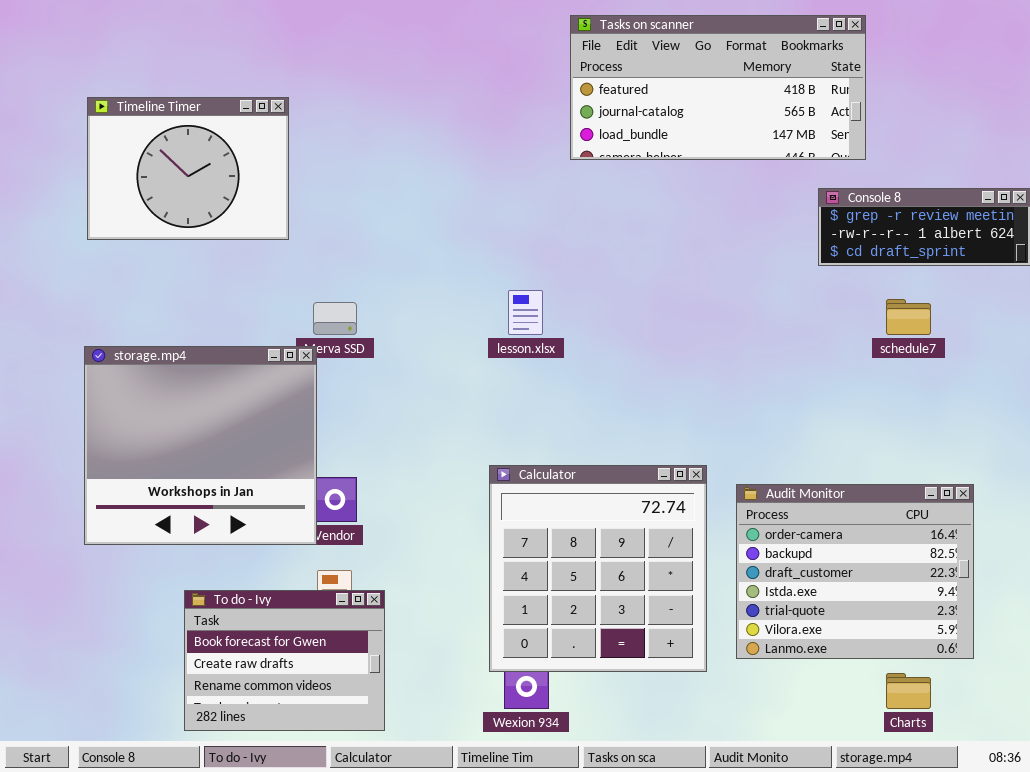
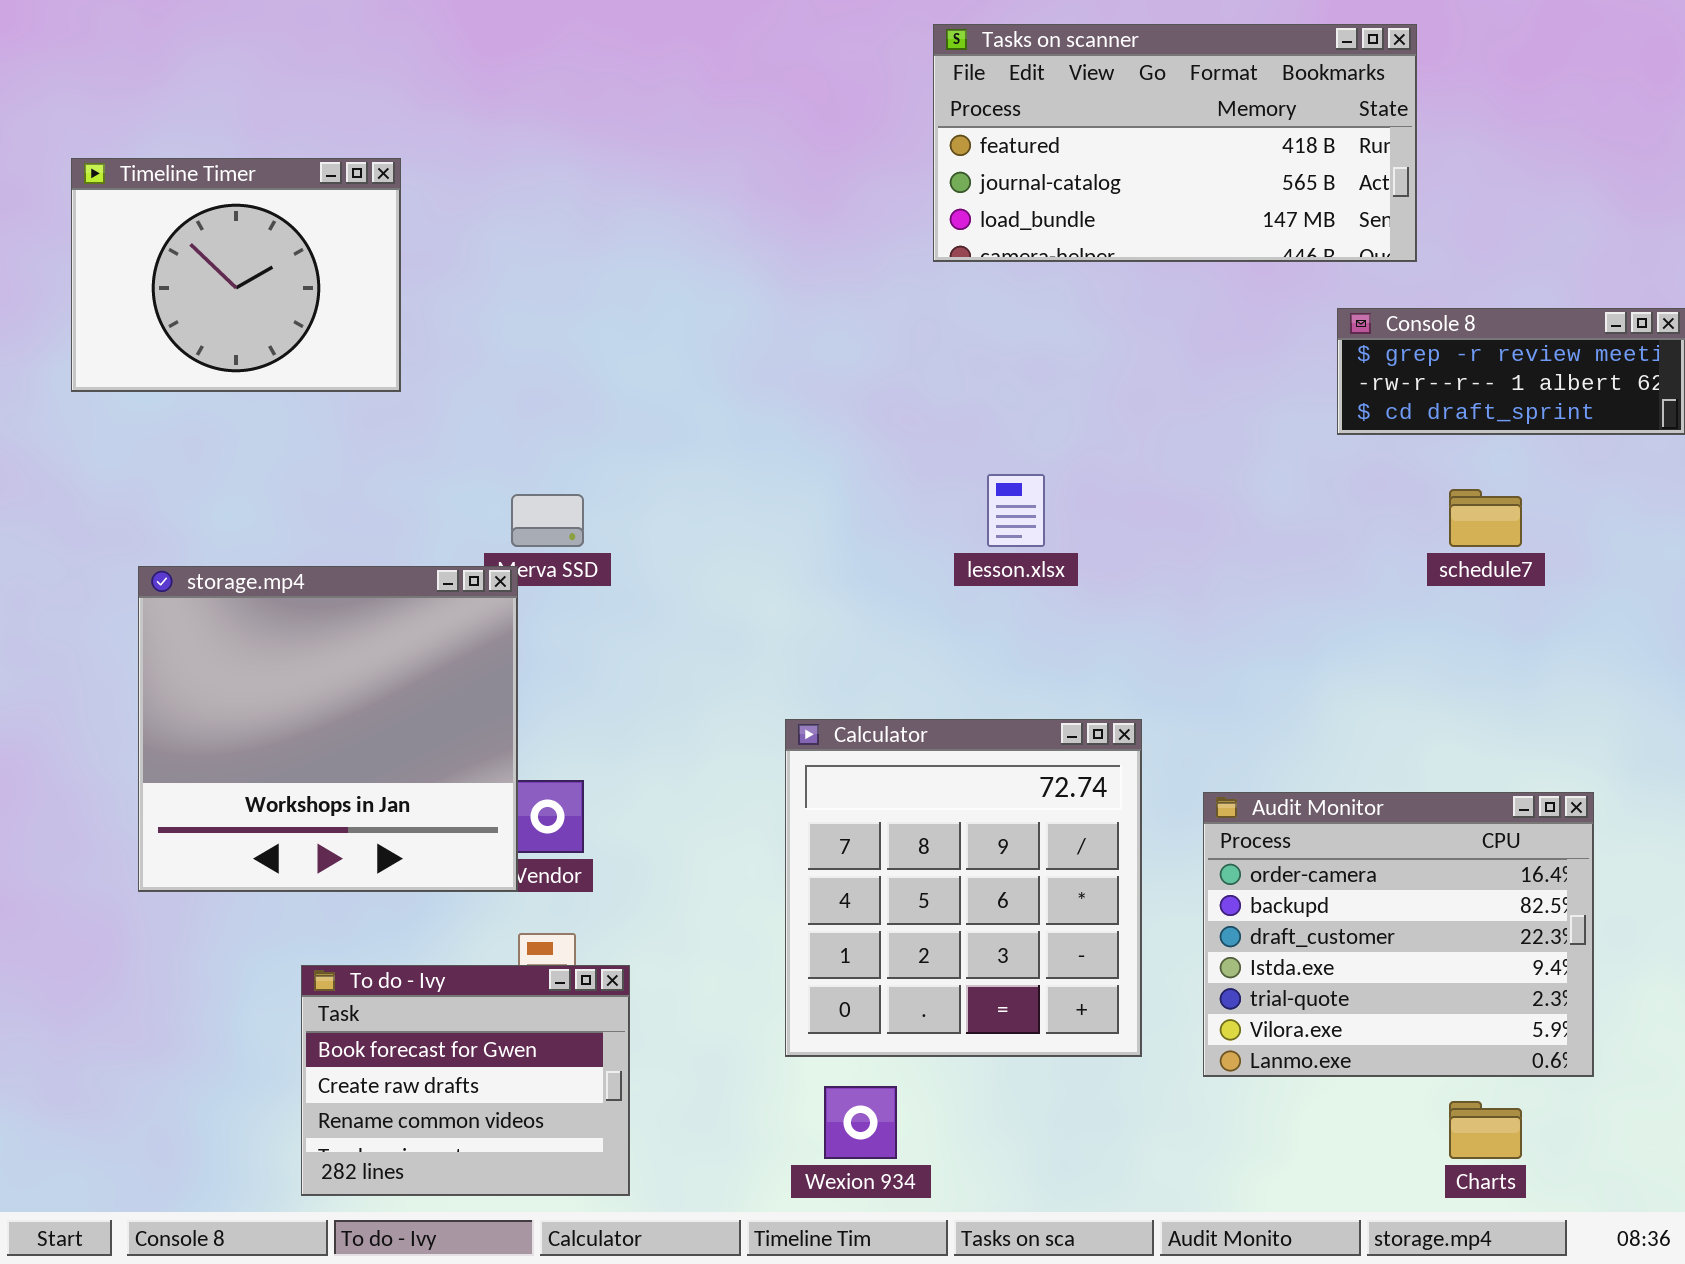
Timeline Timer: [87,97,289,240] -> [71,158,401,392], moved
lesson.xlsx: [508,290,543,335] -> [987,474,1045,547], moved
Calculator: [489,465,707,672] -> [785,719,1142,1057], moved

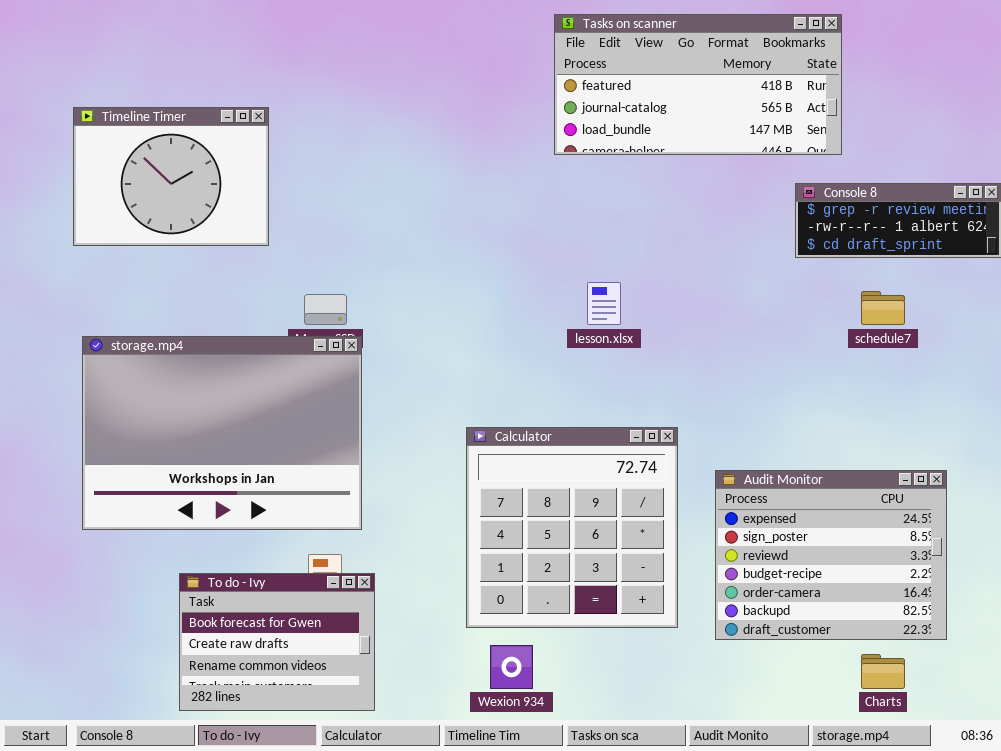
Timeline Timer: [71,158,401,392] -> [73,107,269,246], moved
storage.mp4: [138,566,518,892] -> [82,336,362,530], resized
Audit Monitor: [1203,792,1594,1077] -> [715,470,947,640], scrolled up 4 rows

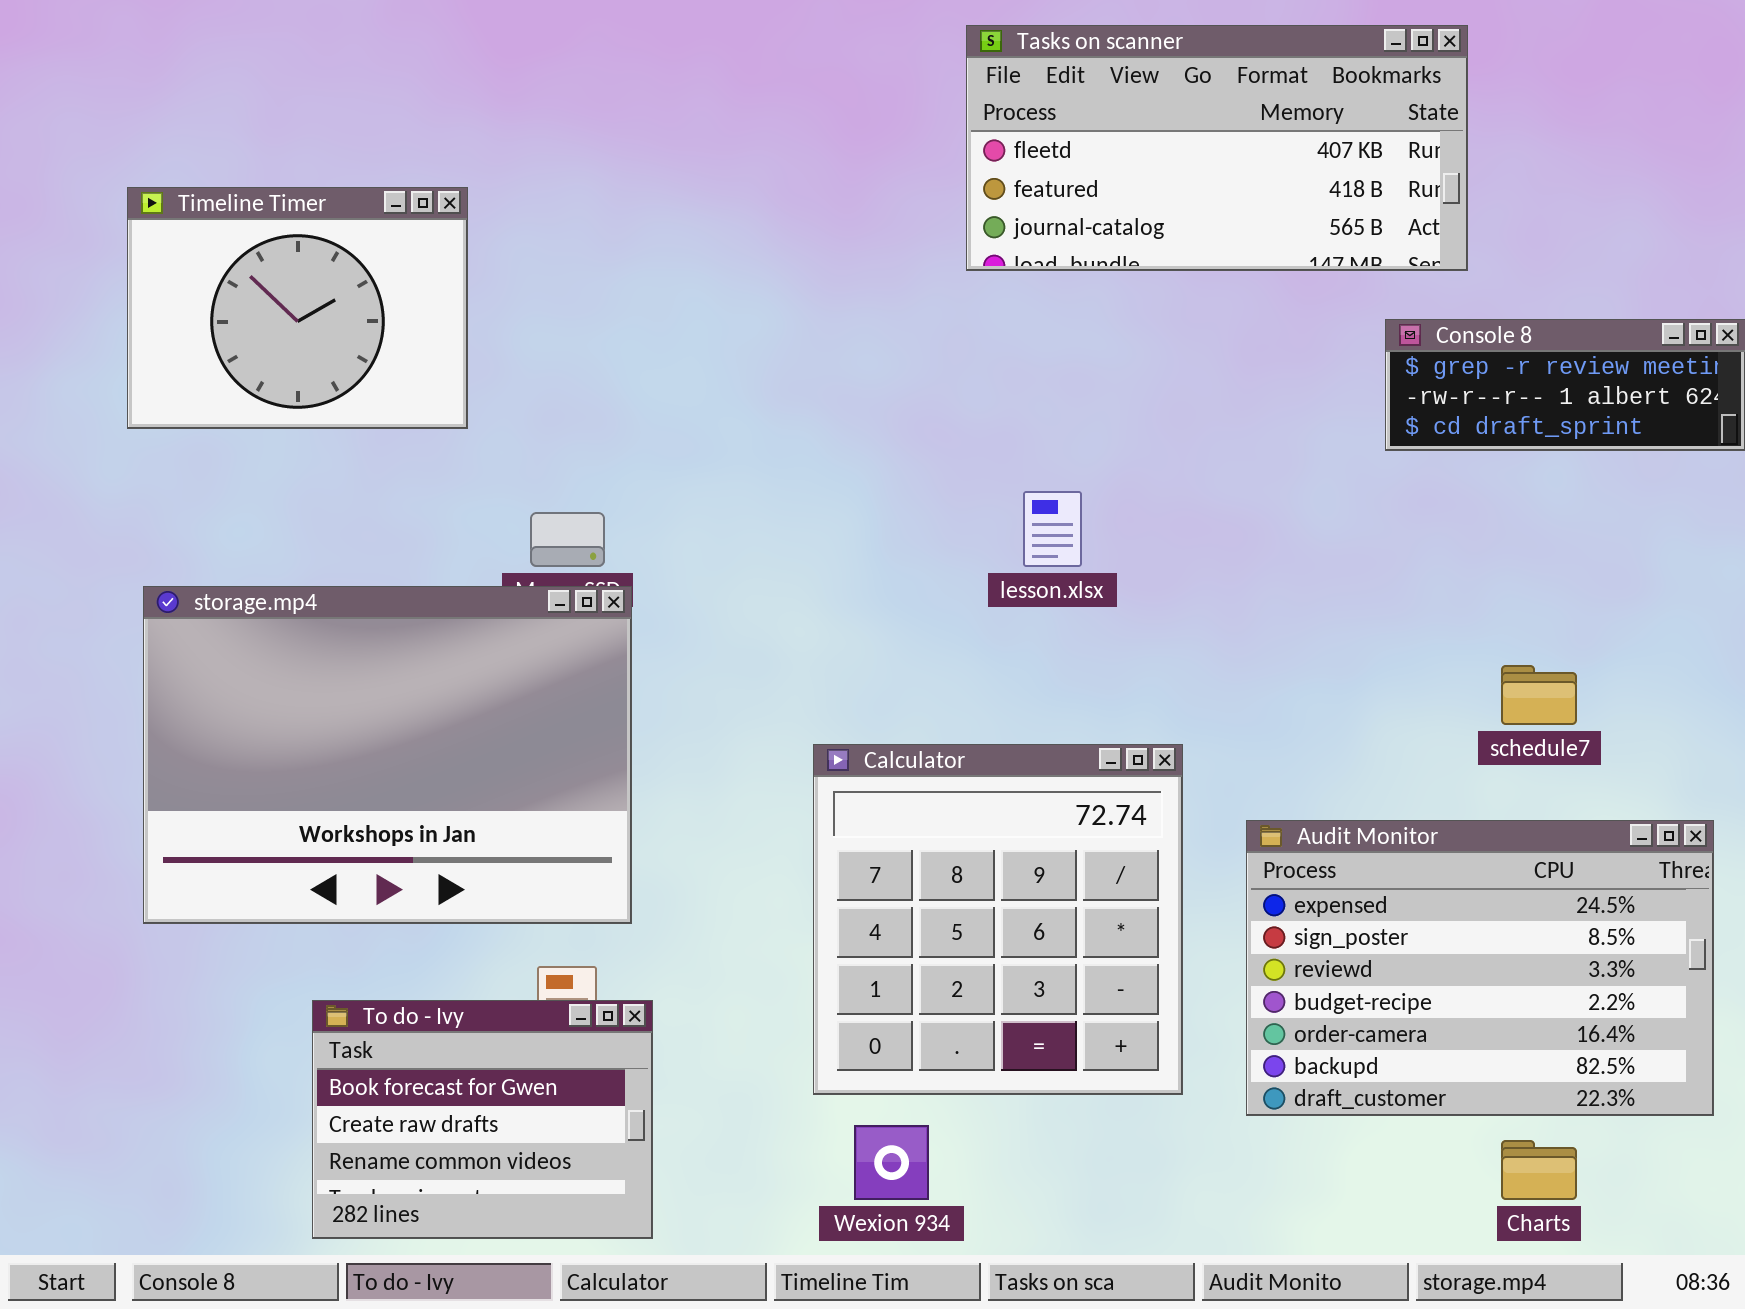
Tasks on scanner: [554,14,842,155] -> [966,25,1468,271], scrolled up 1 row
schedule7: [861,291,905,325] -> [1501,665,1577,725], moved
Audit Monitor: [715,470,947,640] -> [1246,820,1714,1116], resized

